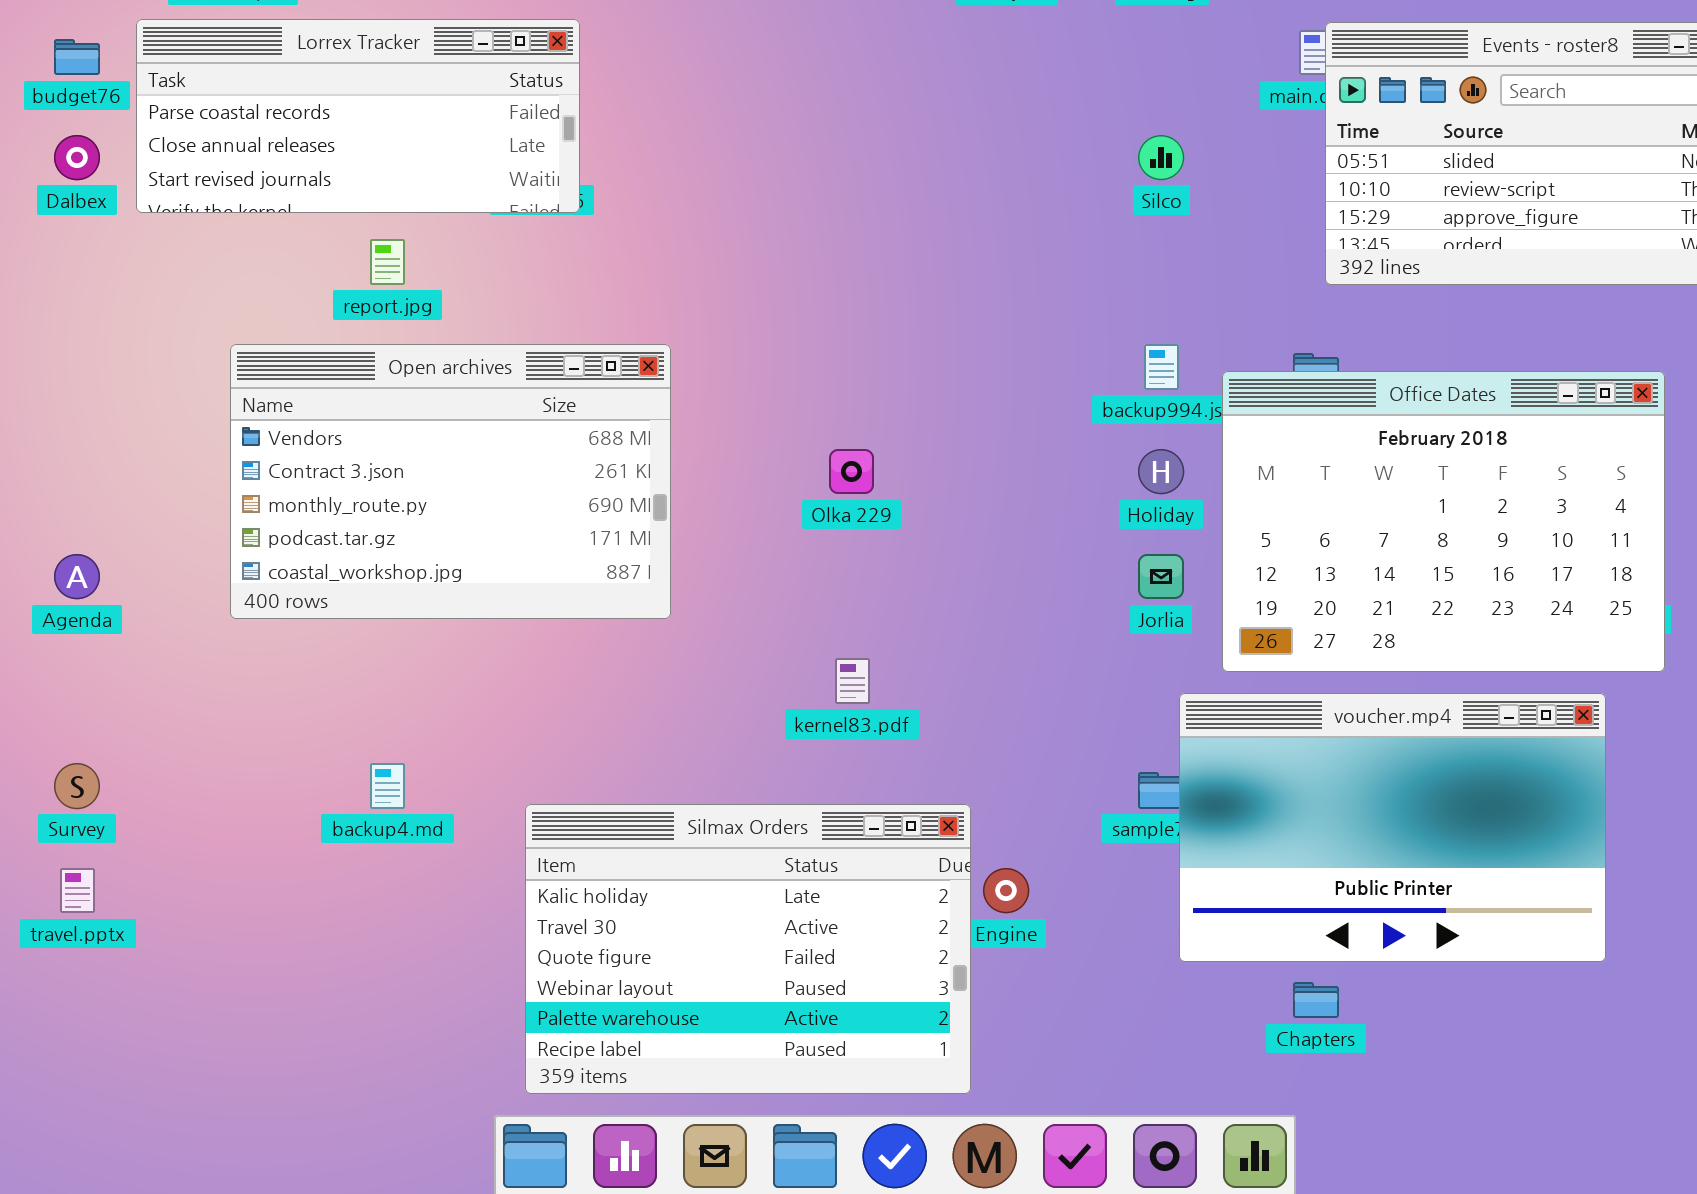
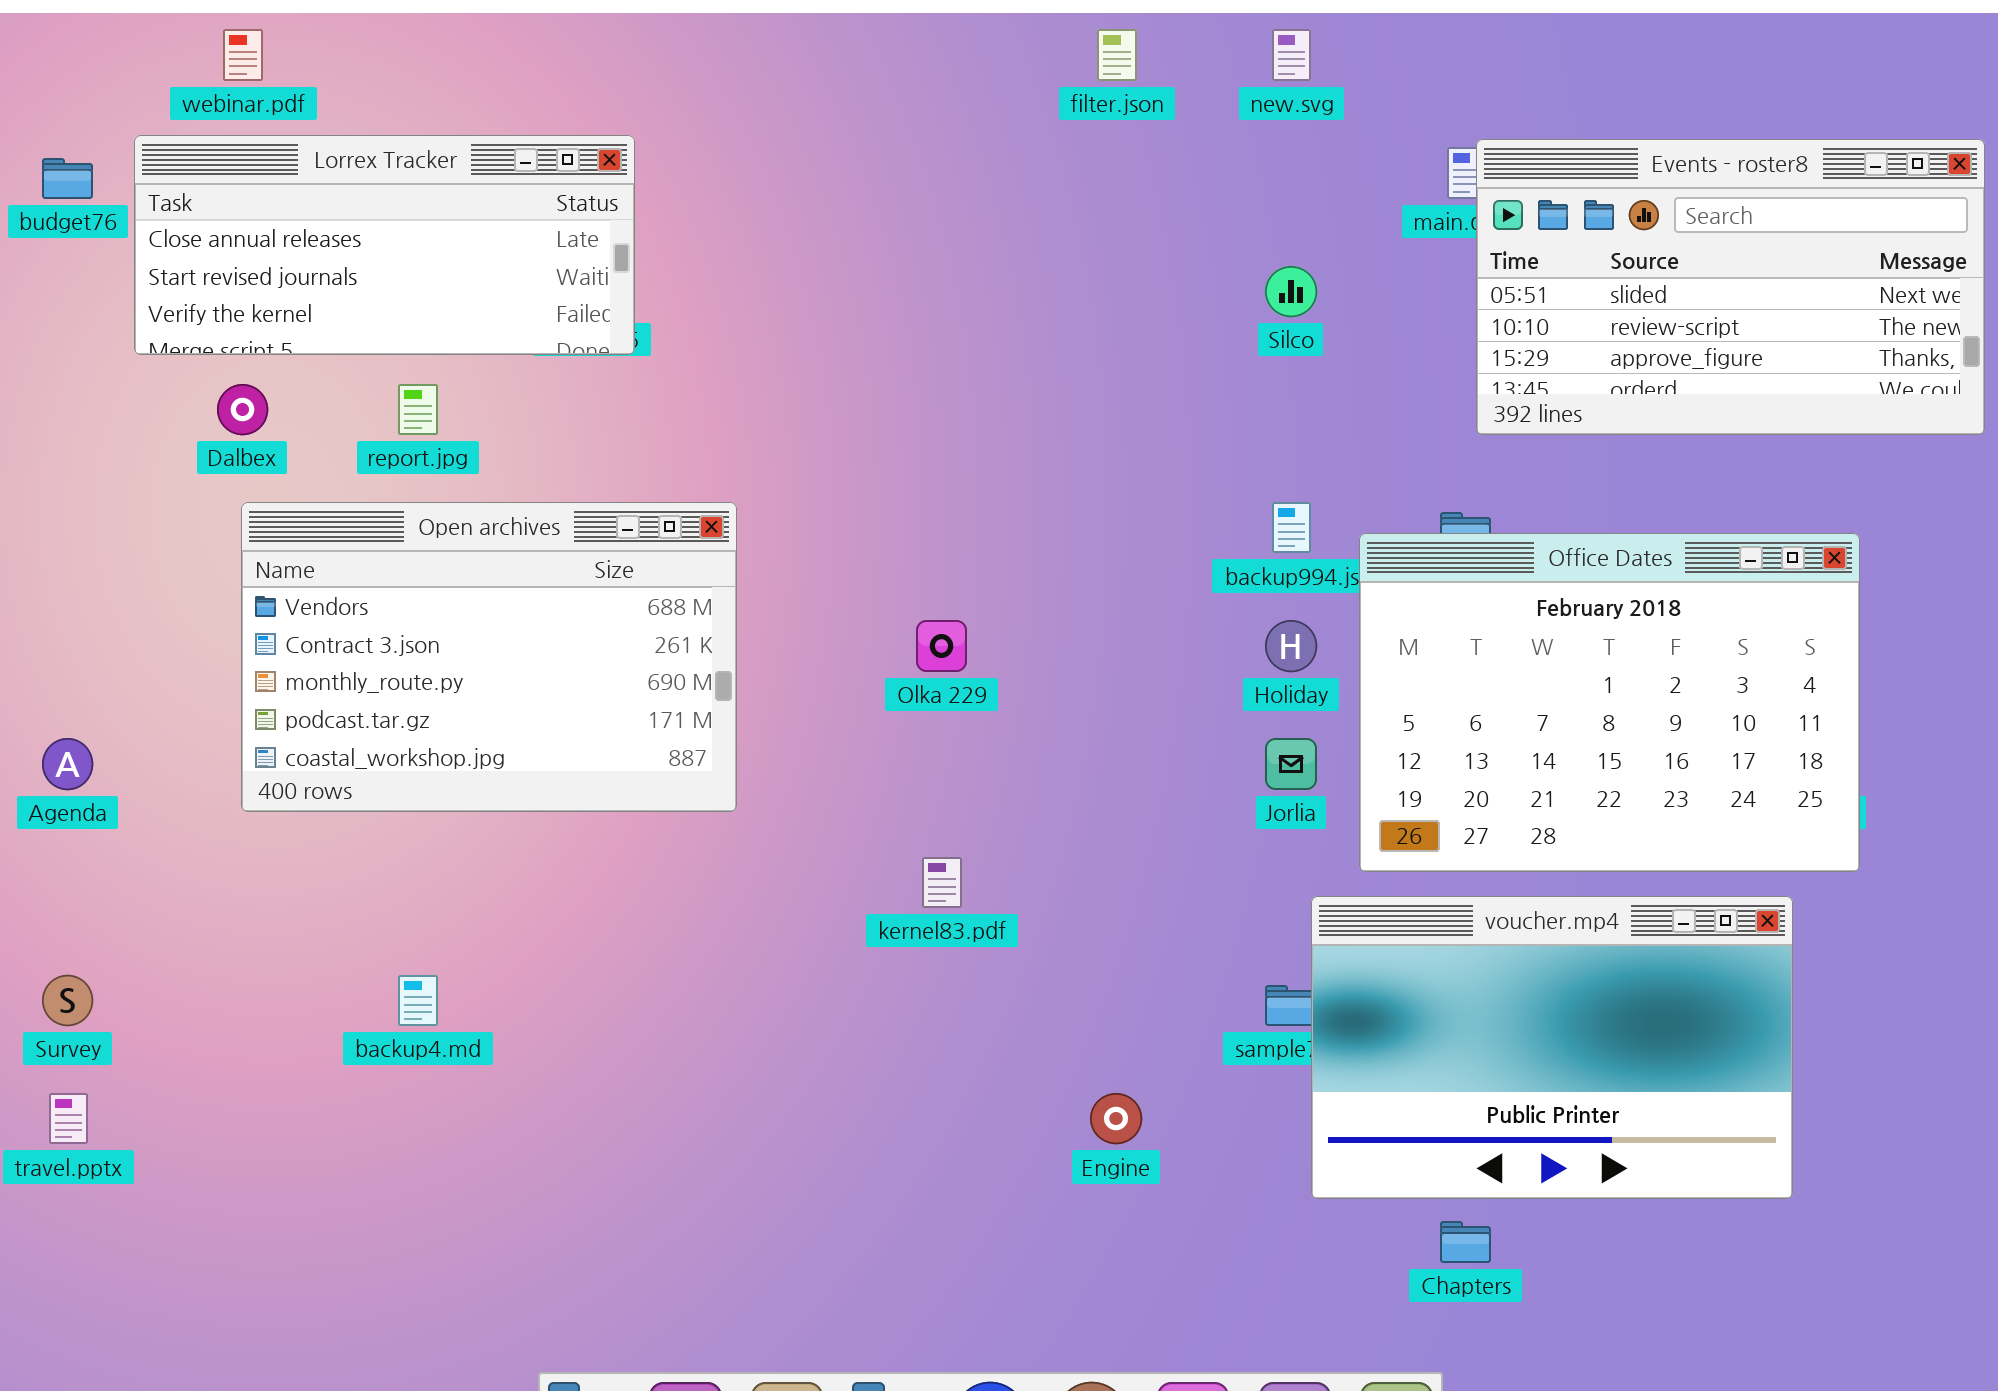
Lorrex Tracker: [136,19,580,213] -> [134,135,635,355], scrolled down 1 row
Dalbex: [54,135,100,180] -> [217,384,268,435], moved
Silmax Orders: [525,804,971,1094] -> none, closed

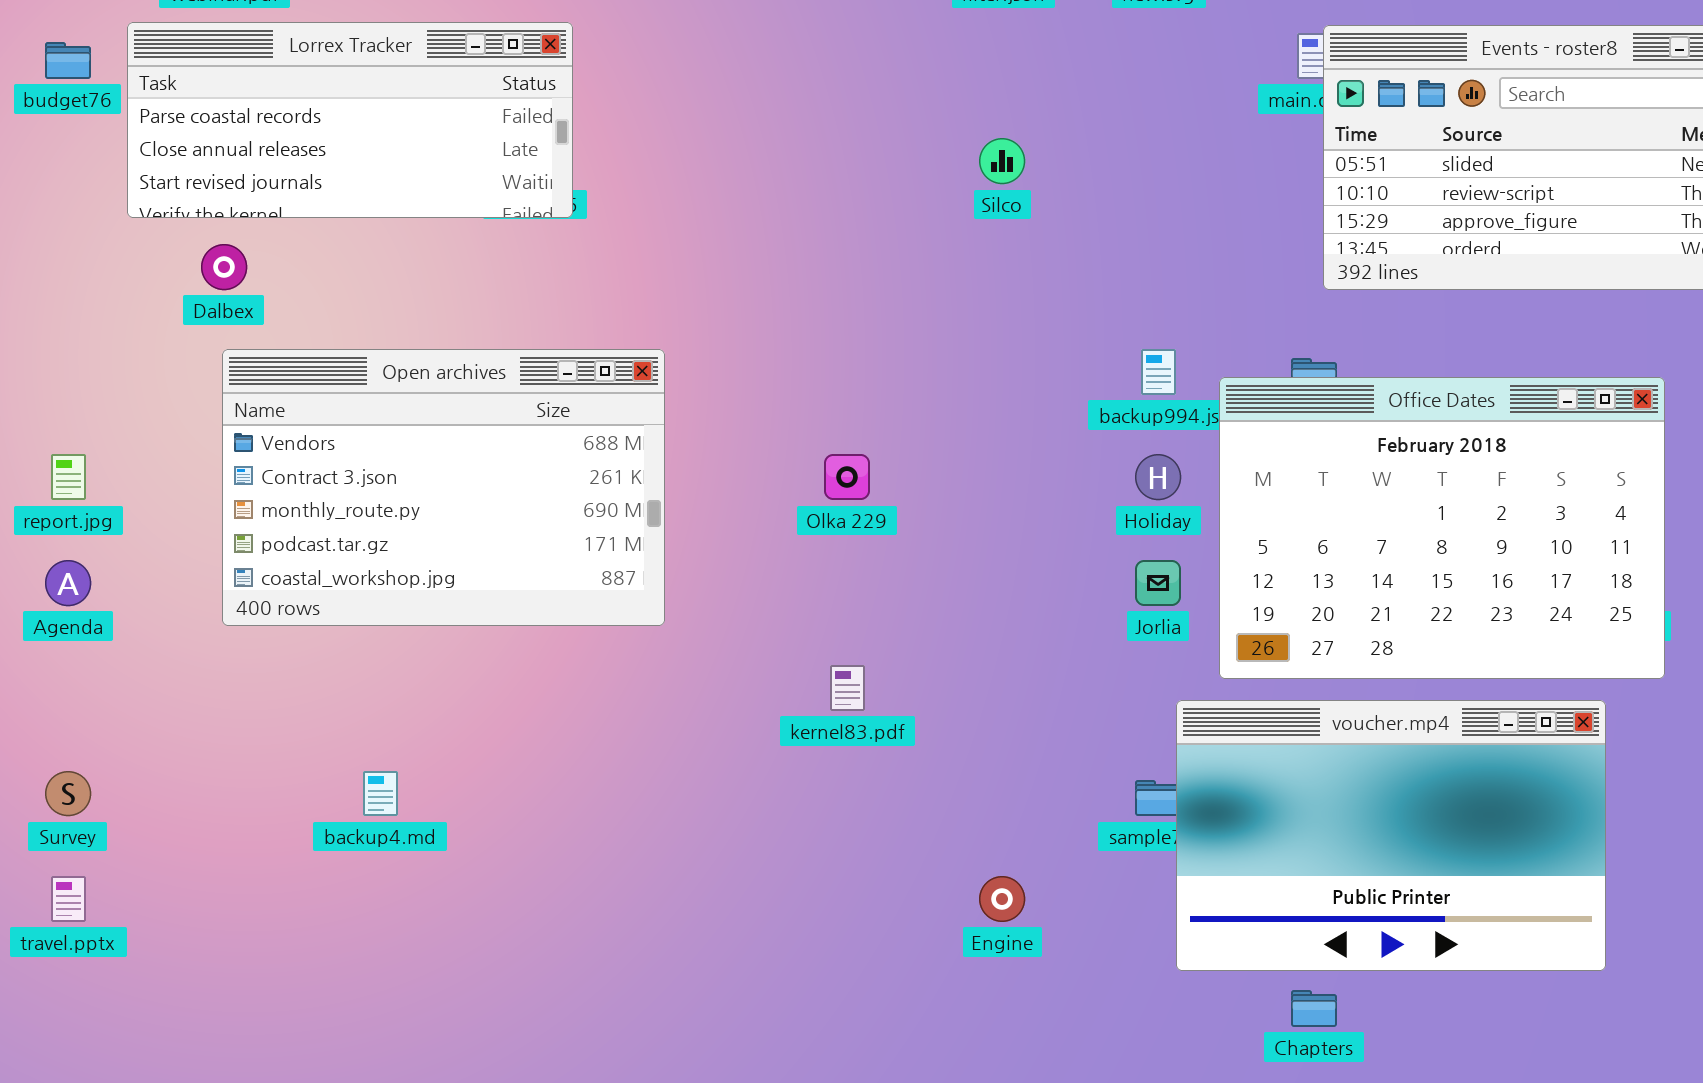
Lorrex Tracker: [134,135,635,355] -> [127,22,573,218], scrolled up 1 row
Silco: [1265,266,1317,317] -> [979,138,1025,184], moved
report.jpg: [398,384,438,435] -> [51,454,86,500], moved

